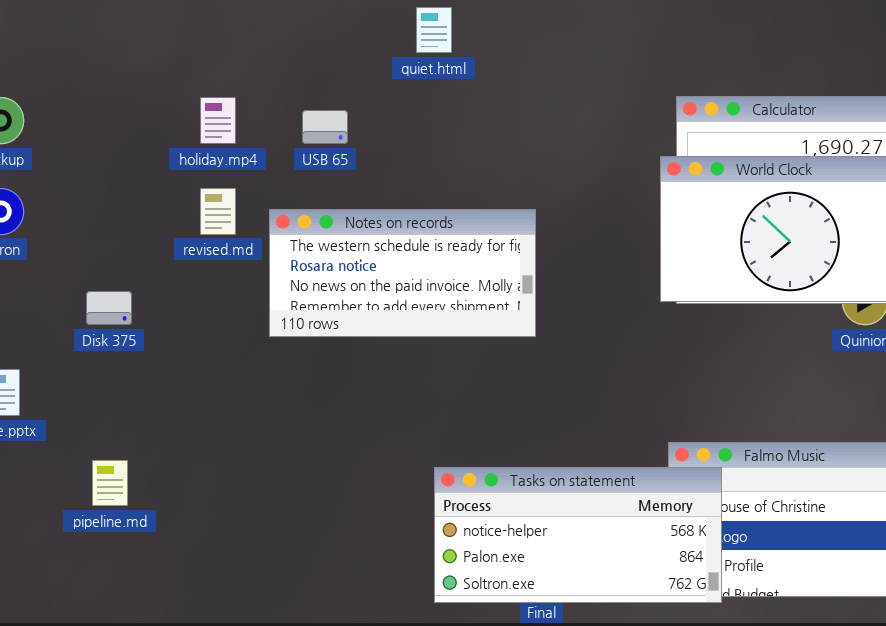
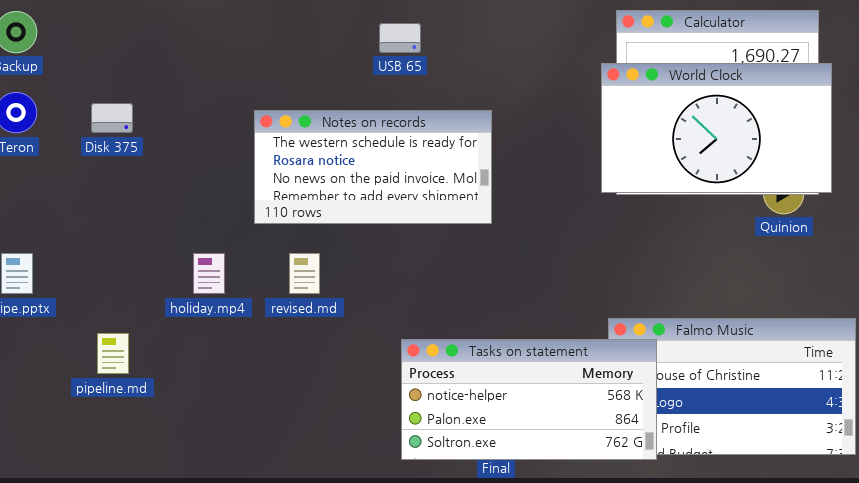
holiday.mp4: [200,97,236,144] -> [193,253,225,294], moved
USB 65: [302,110,348,144] -> [379,23,421,53], moved
revised.md: [200,188,236,235] -> [289,253,320,294], moved
Disk 375: [86,291,132,325] -> [91,103,133,133], moved

